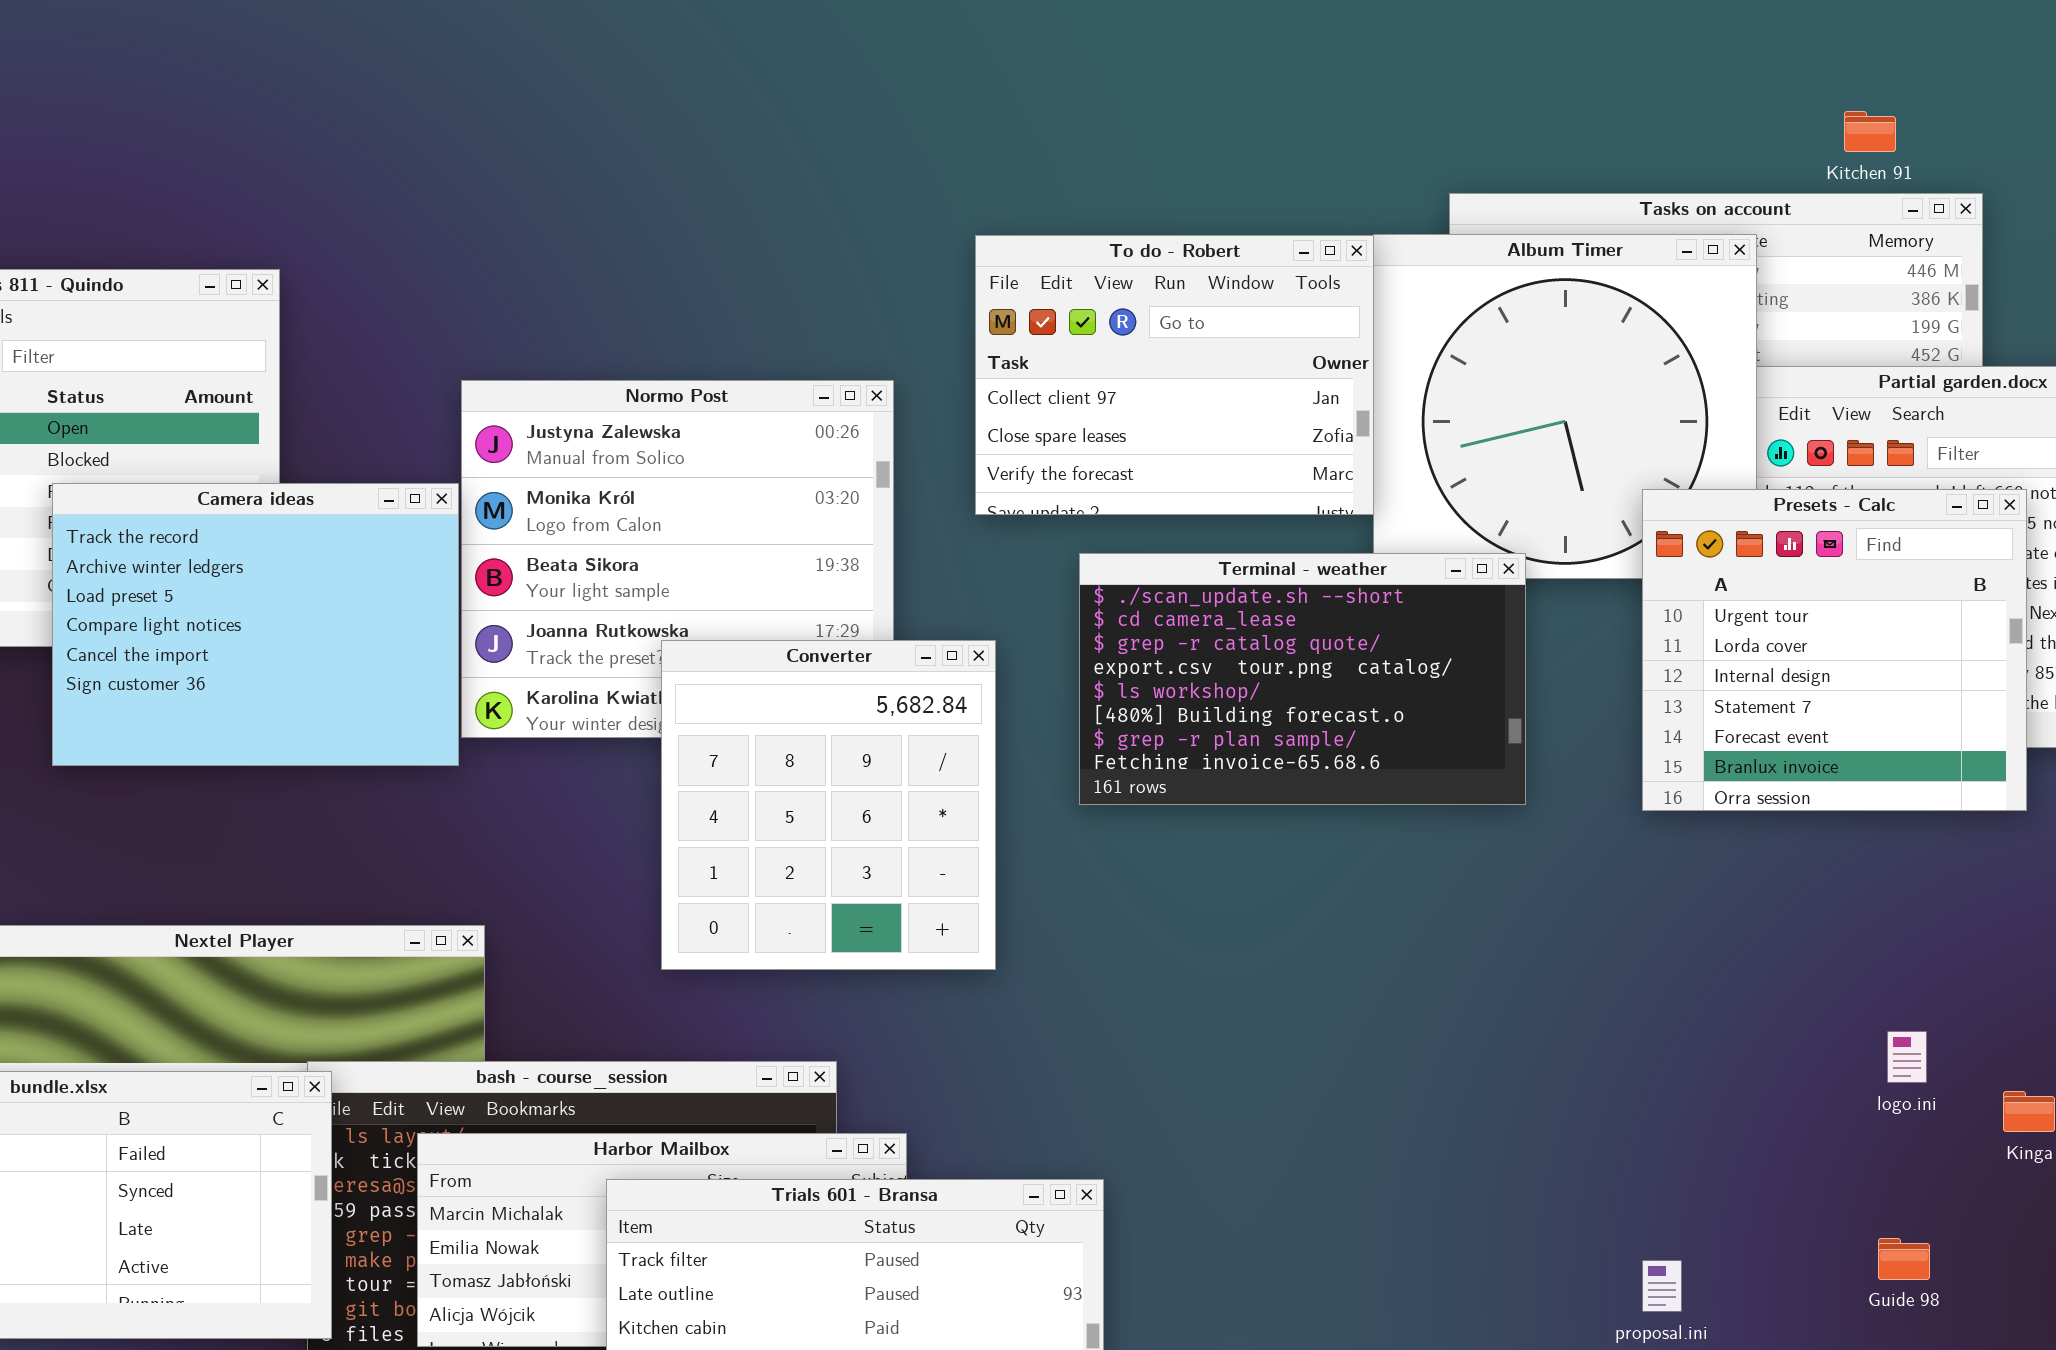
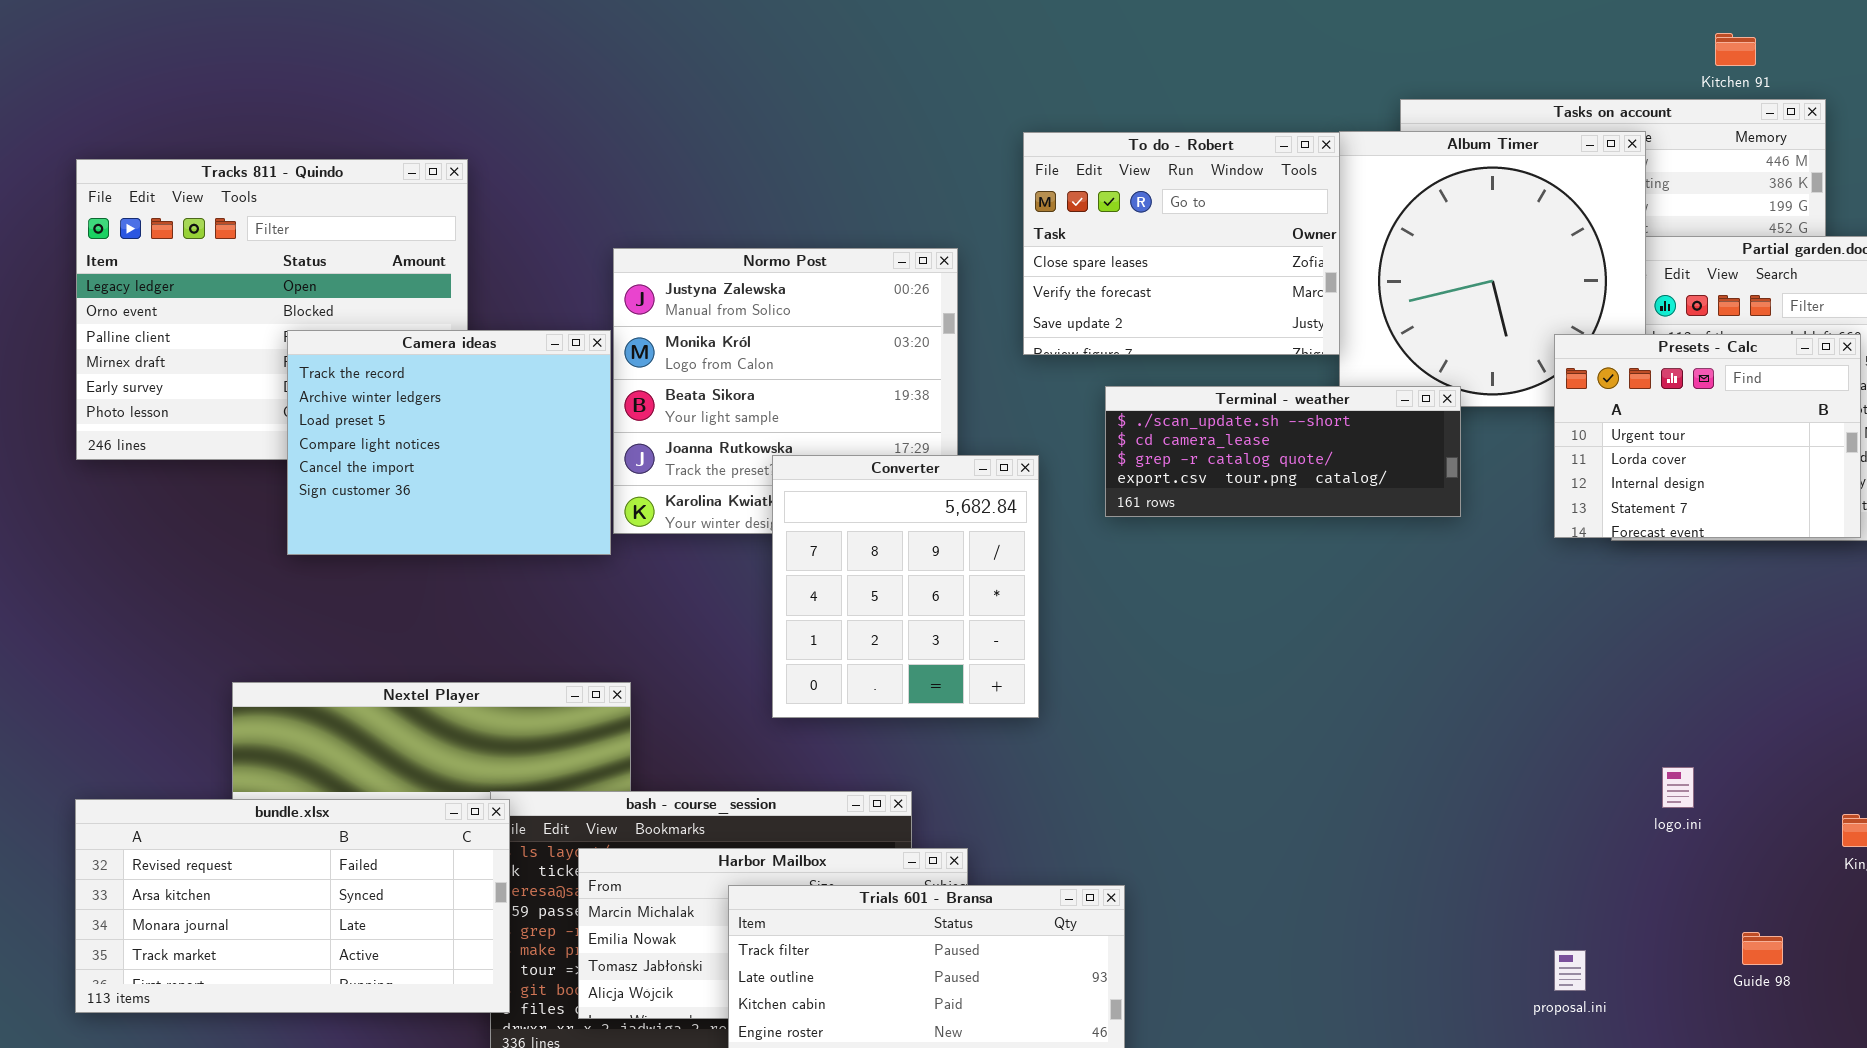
To do - Robert: [975,235,1374,515] -> [1023,132,1340,355], scrolled down 1 row
Presets - Calc: [1642,489,2027,811] -> [1554,334,1861,538], resized
Terminal - weather: [1079,553,1526,805] -> [1105,386,1461,517], resized
logo.ini: [1887,1031,1927,1083] -> [1662,767,1694,808], moved

